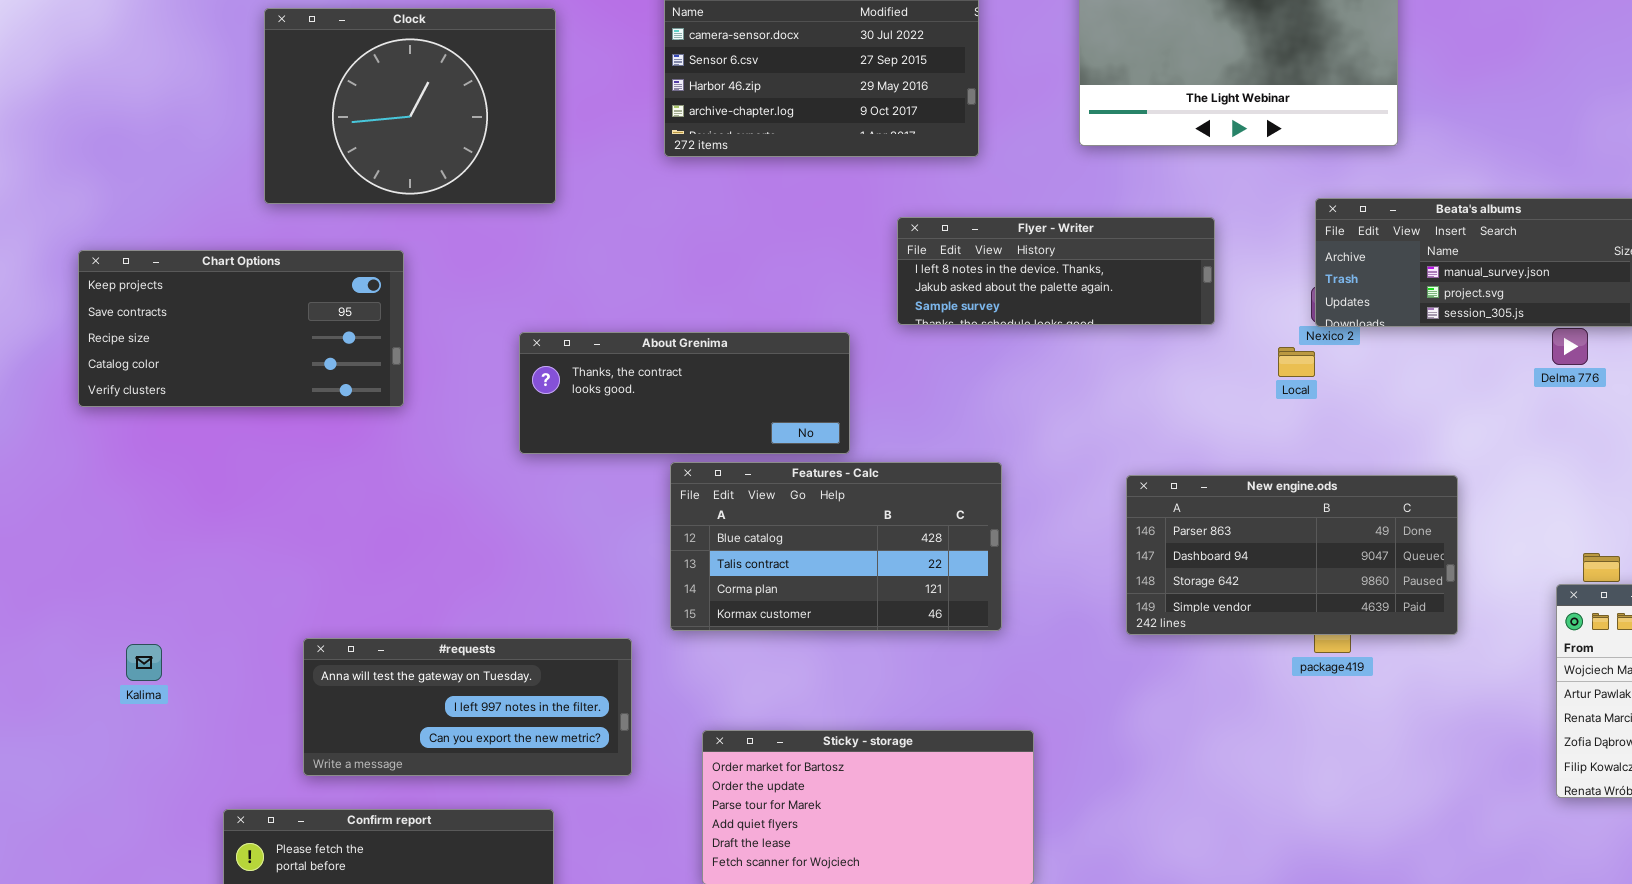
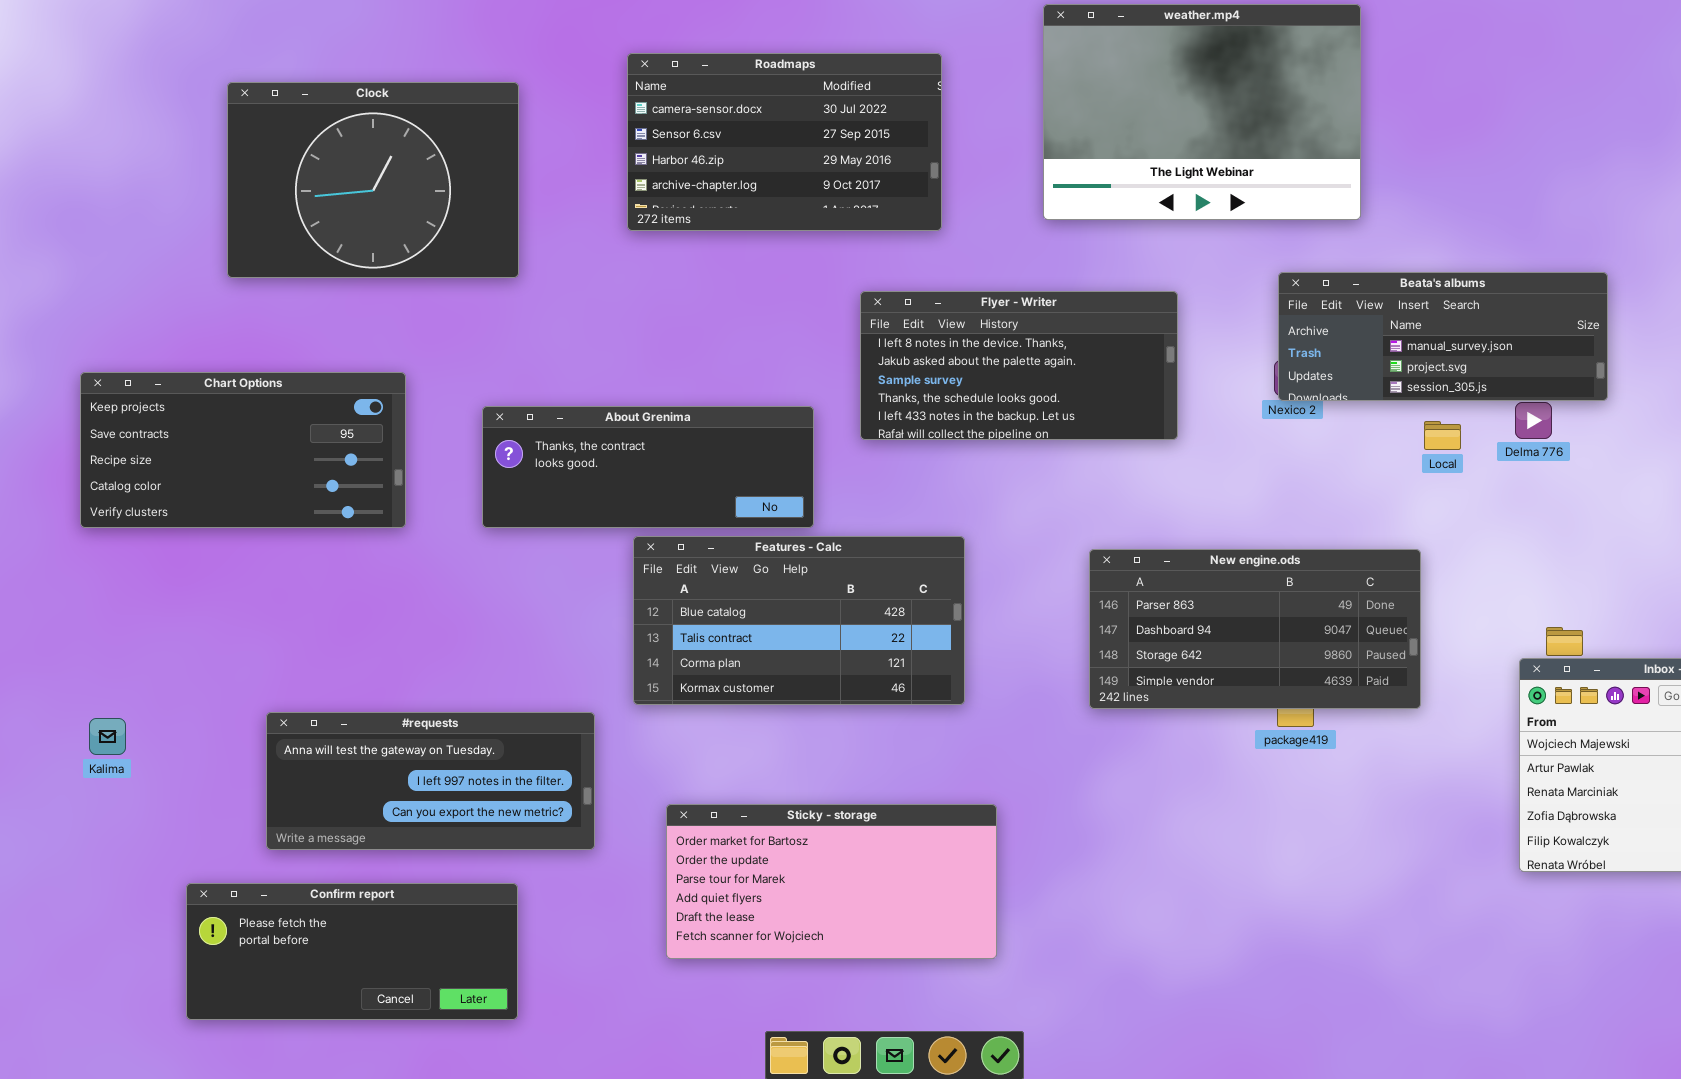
Flyer - Writer: [897,217,1215,325] -> [860,291,1178,440], resized
Chart Options: [78,250,404,407] -> [80,372,406,528], moved
Local: [1278,347,1315,377] -> [1424,421,1461,450], moved

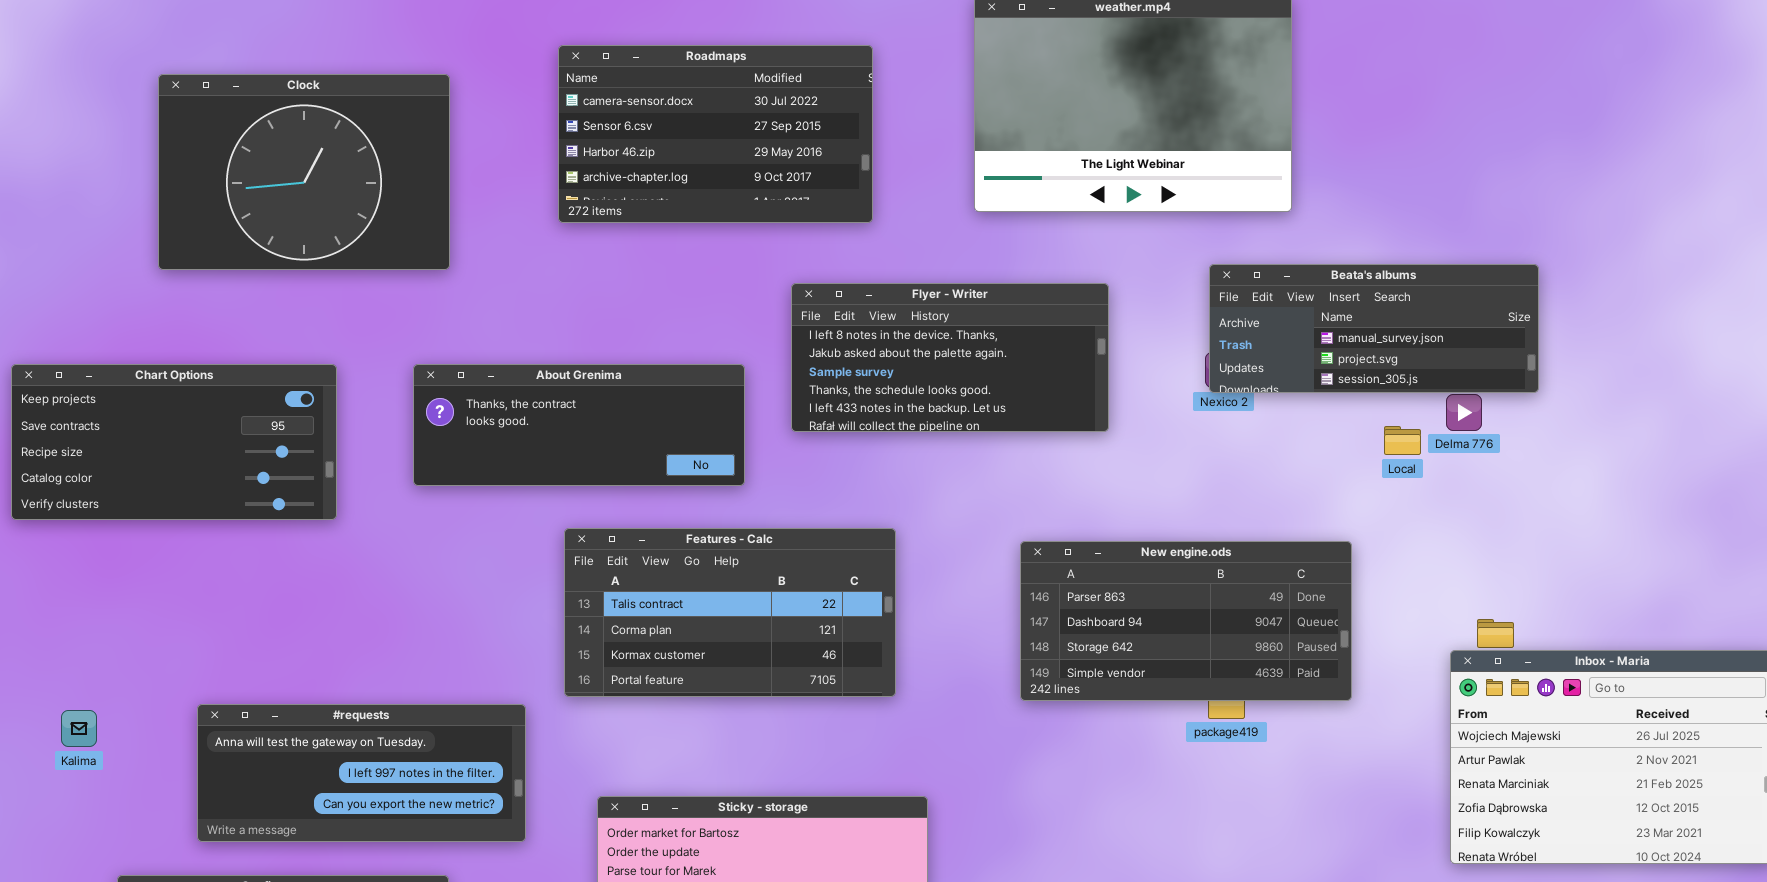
About Grenima: [482,406,814,528] -> [413,364,745,486], moved
Local: [1424,421,1461,450] -> [1384,426,1421,455], moved
Features - Calc: [633,536,965,705] -> [564,528,896,697], scrolled down 1 row
Kalima: [89,718,126,755] -> [61,710,97,747], moved

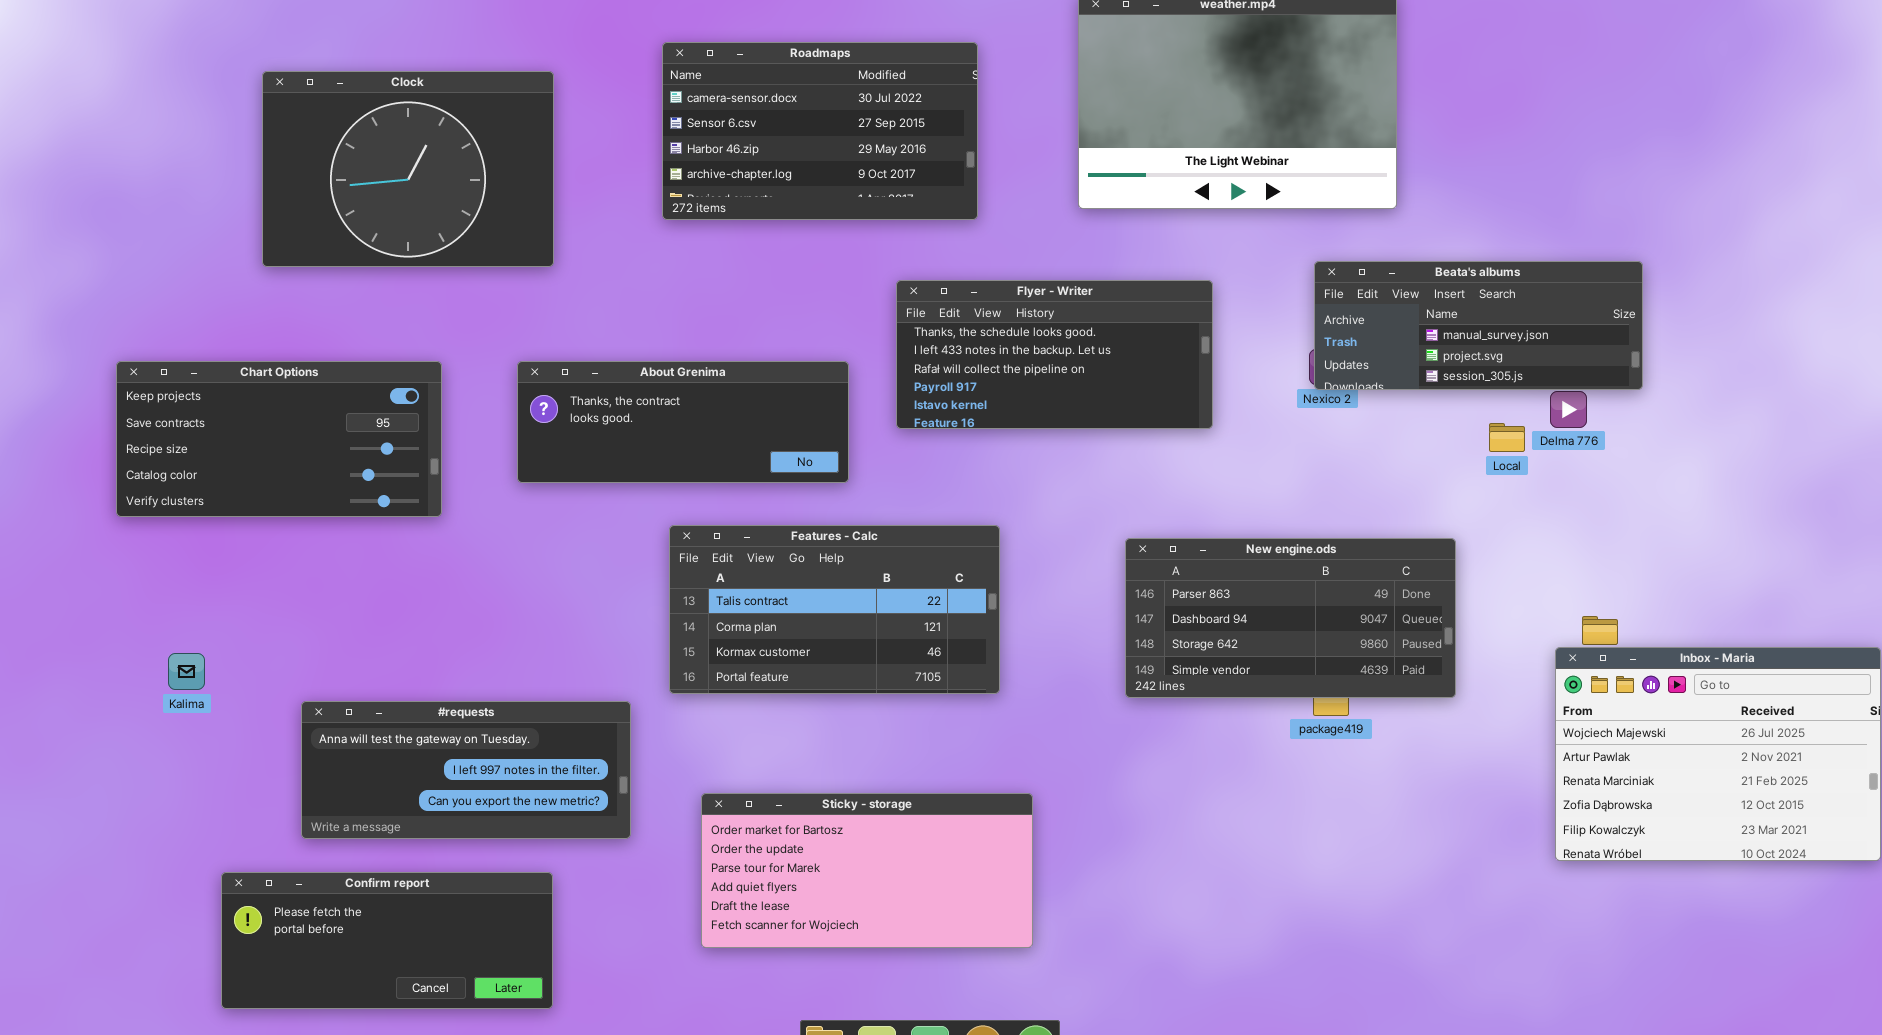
Flyer - Writer: [791,283,1109,432] -> [896,280,1213,429], scrolled down 3 rows
Kalima: [61,710,97,747] -> [168,653,205,690], moved

